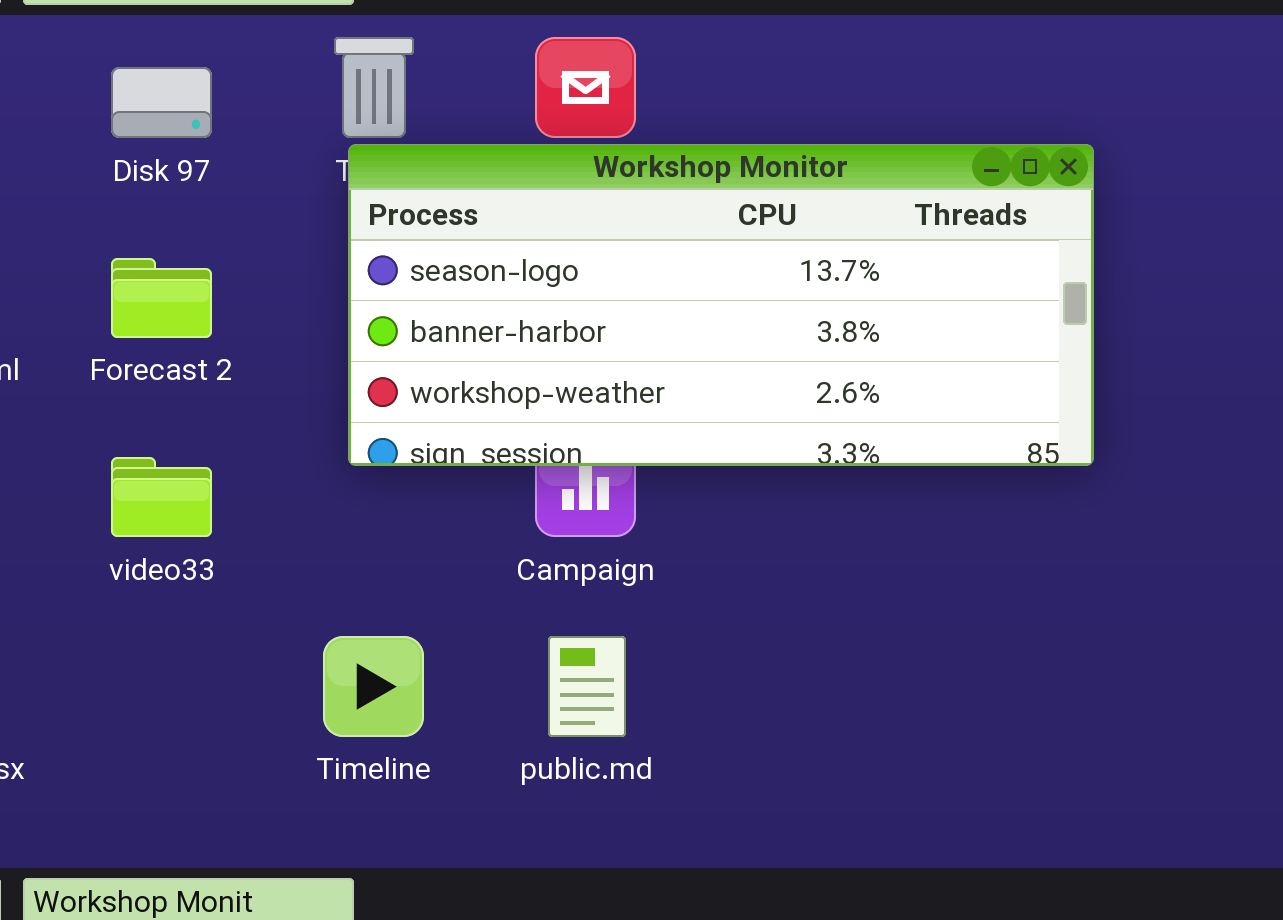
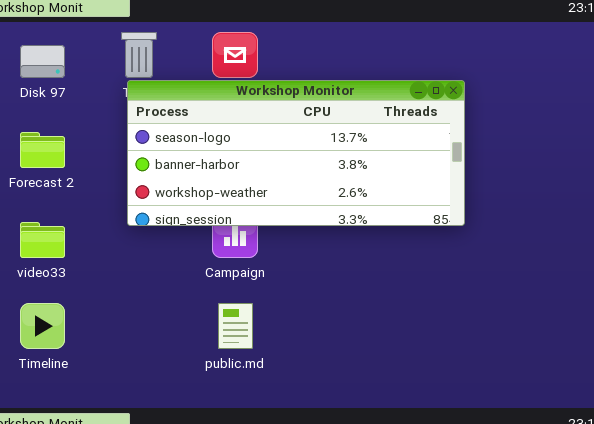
Timeline: [323,636,424,737] -> [20,303,65,349], moved

